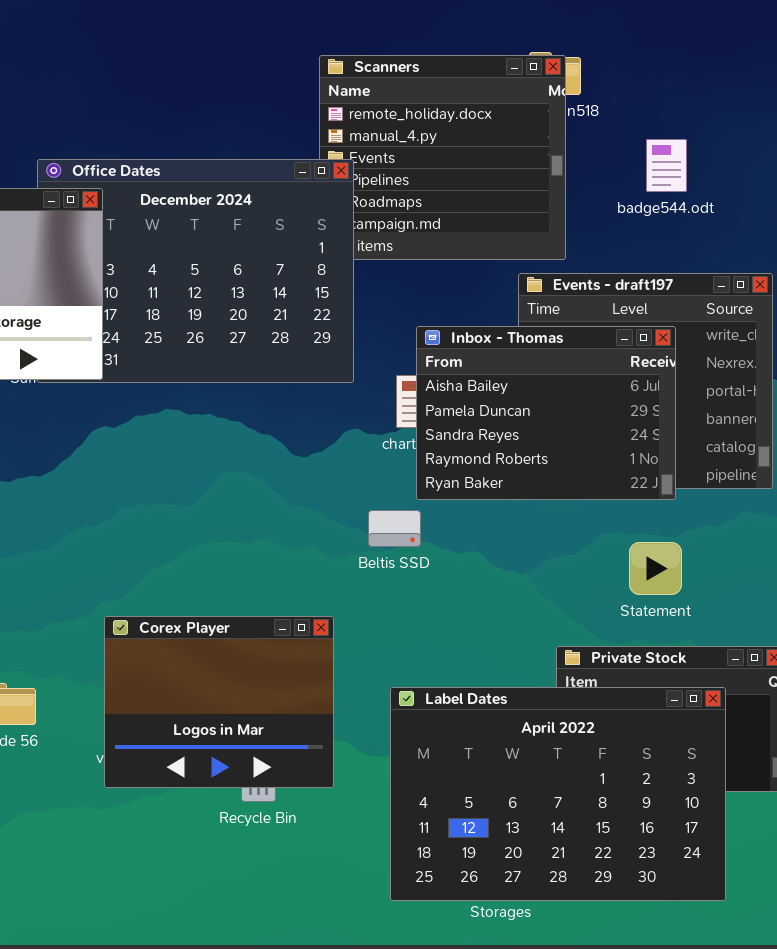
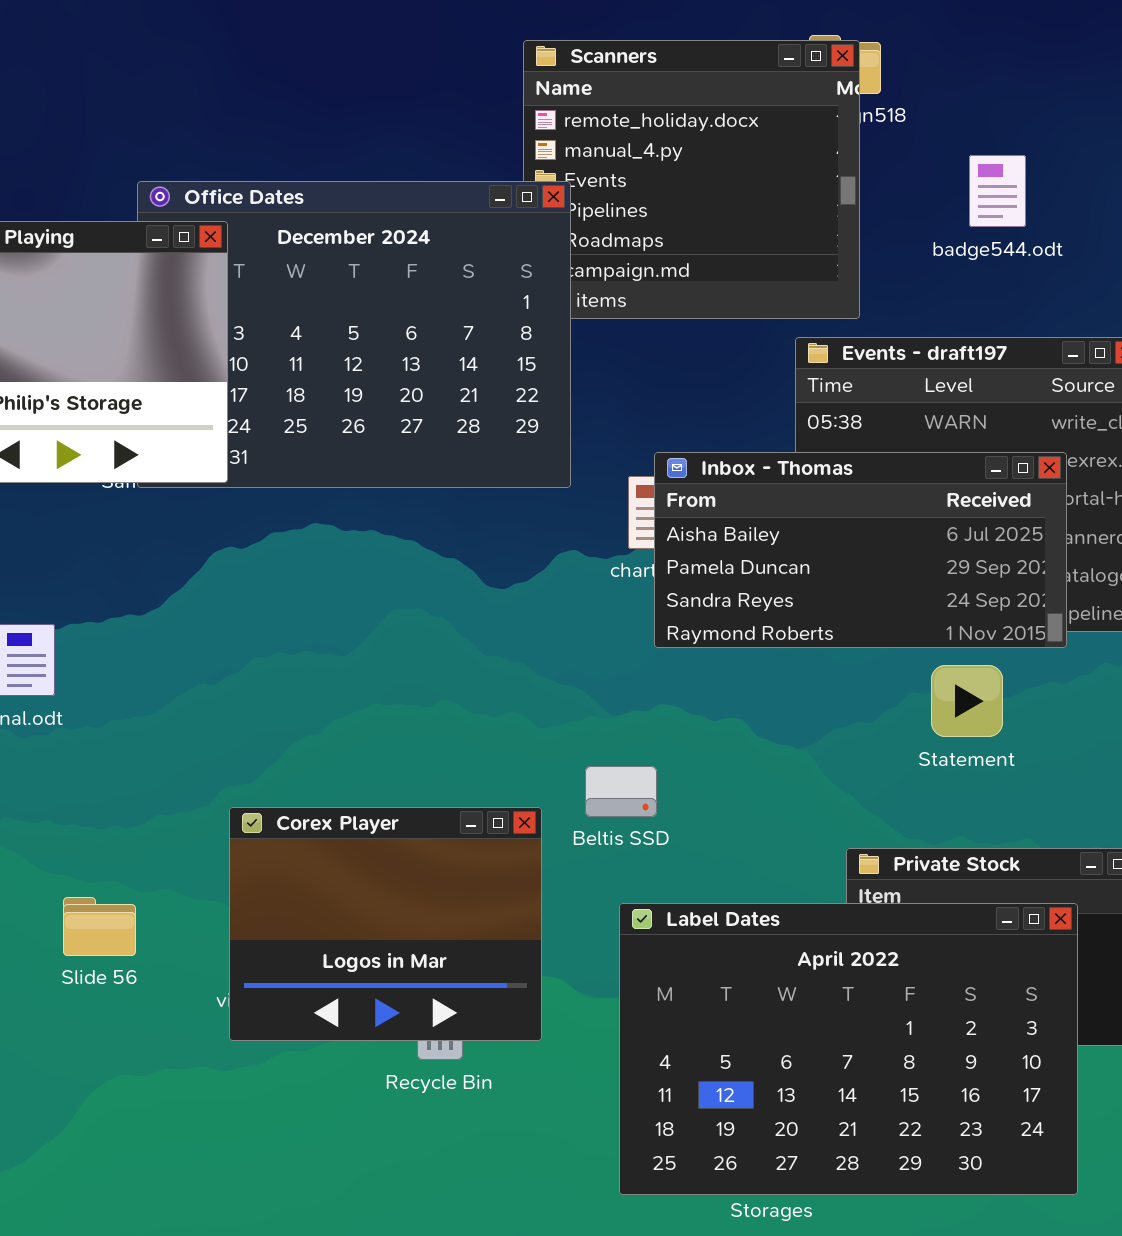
Inbox - Thomas: [416,326,676,500] -> [654,452,1067,648], resized
Beltis SSD: [368,510,421,547] -> [585,766,657,817], moved
Statement: [629,542,682,595] -> [931,665,1003,737], moved

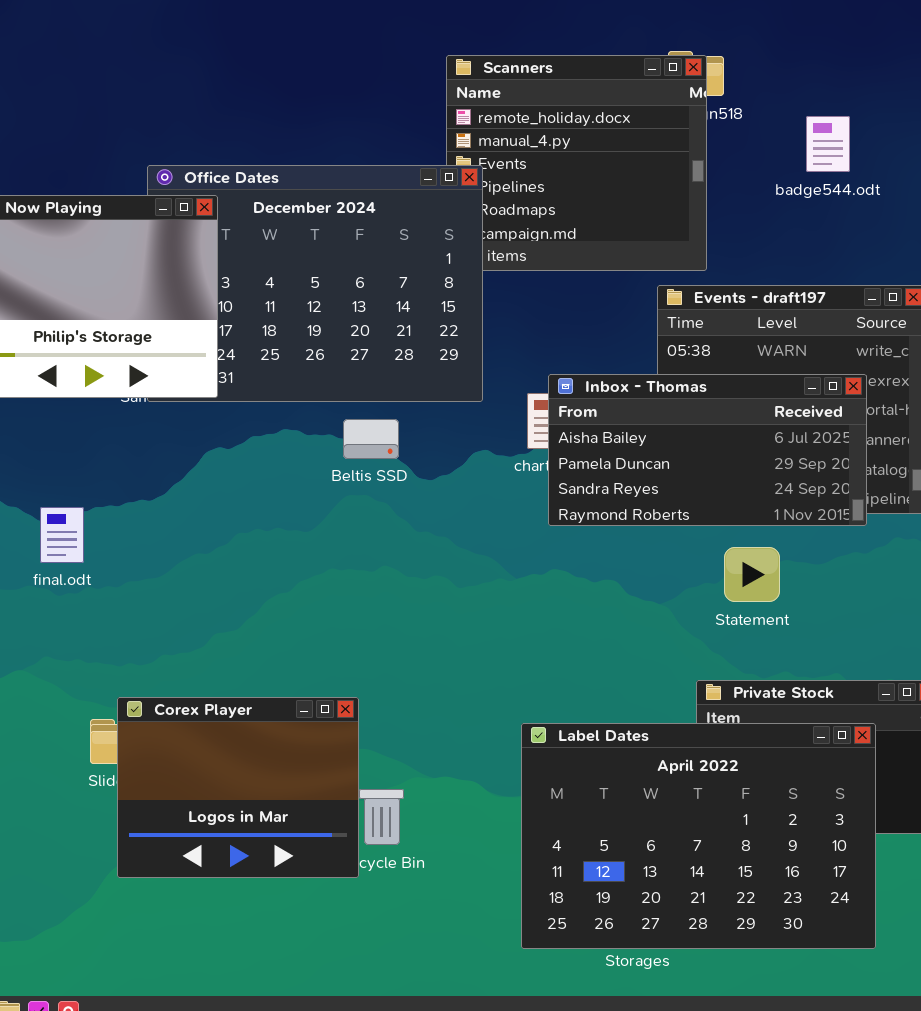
badge544.odt: [969,155,1026,227] -> [806,116,850,172], moved
Statement: [931,665,1003,737] -> [724,547,780,602], moved
Beltis SSD: [585,766,657,817] -> [343,419,399,459], moved
Corex Player: [229,807,542,1041] -> [117,697,359,878], moved

